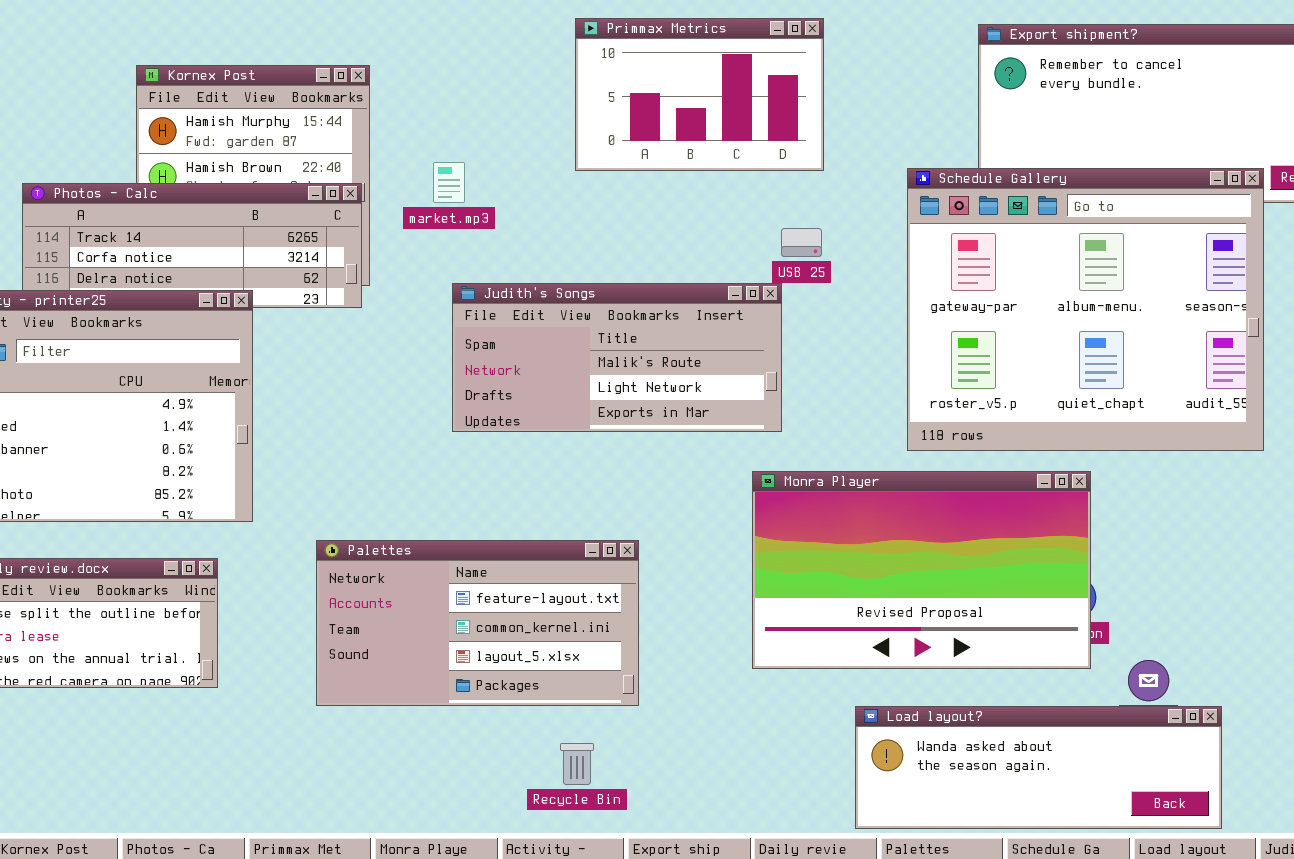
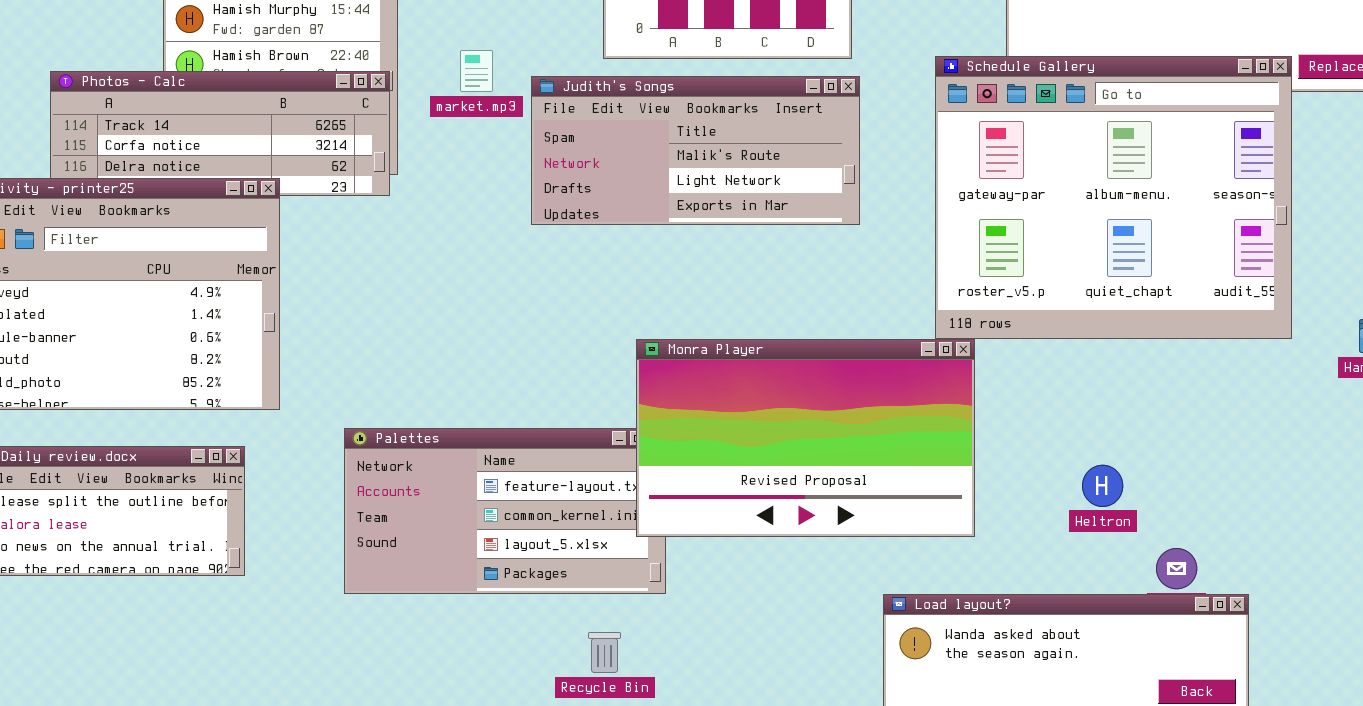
Judith's Songs: [452,283,782,432] -> [531,76,860,225], moved
Monra Player: [752,471,1091,669] -> [636,339,975,537], moved

